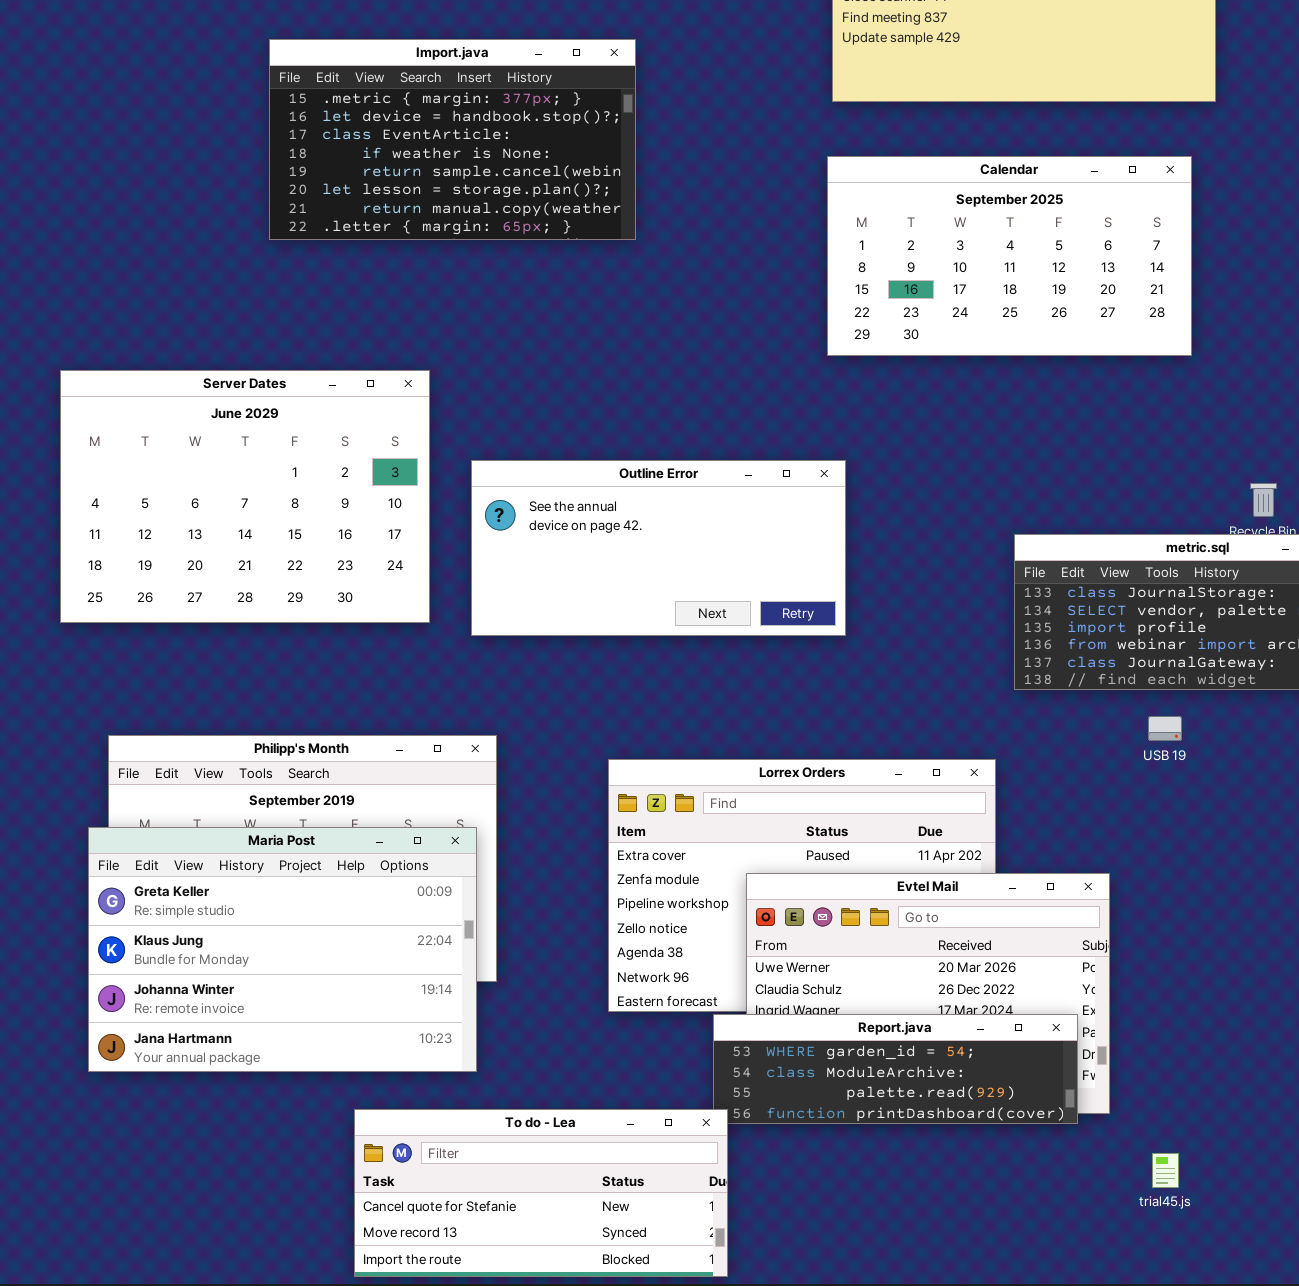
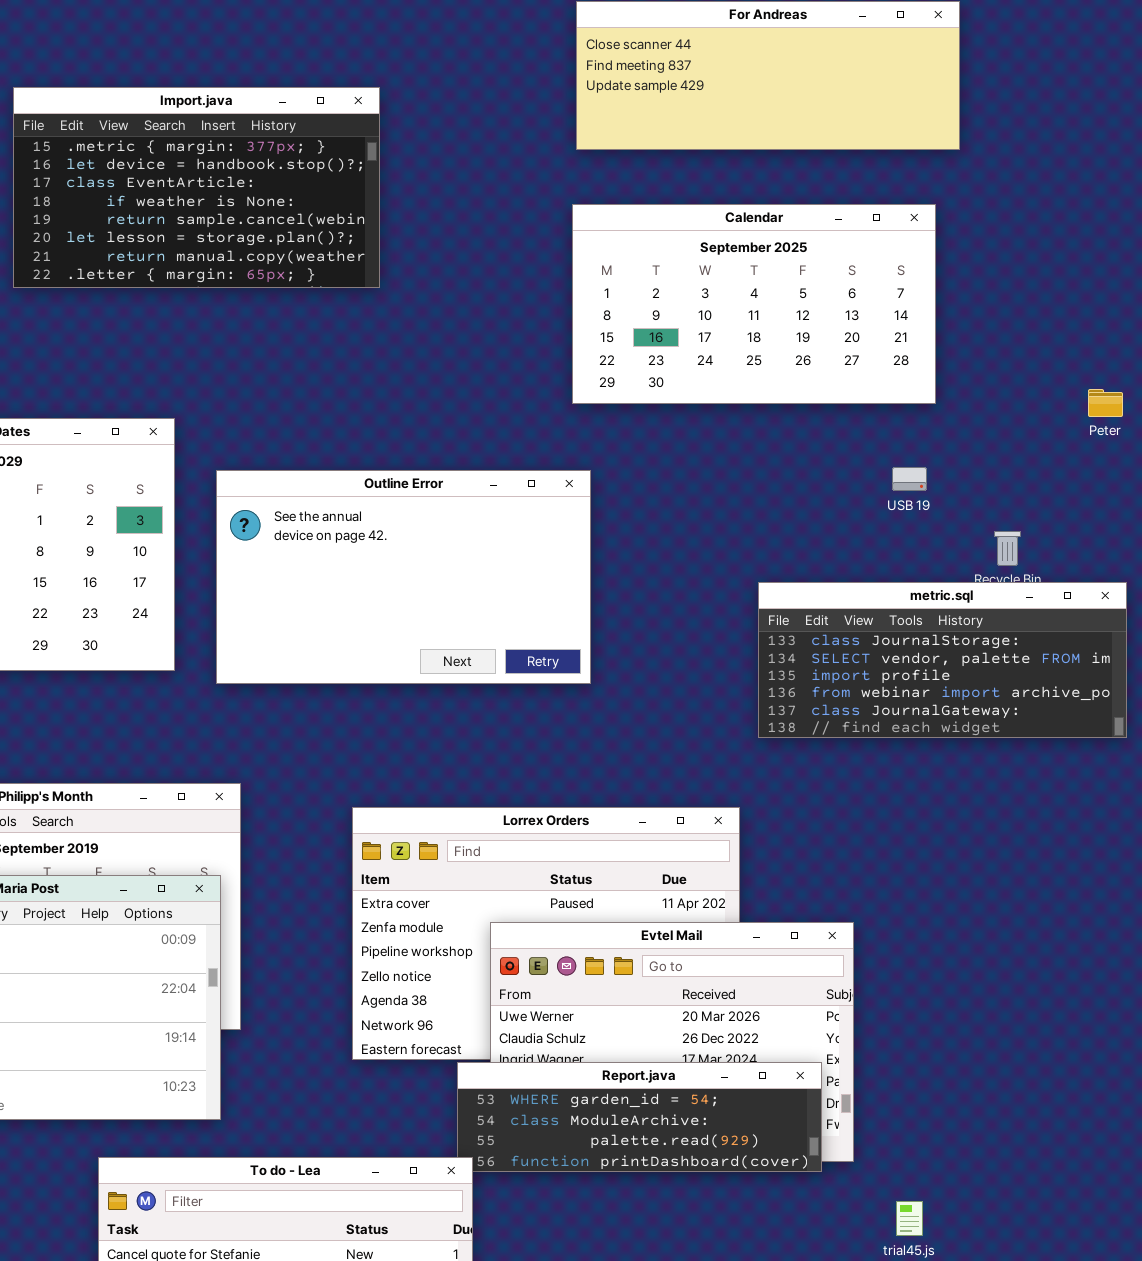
Outline Error: [471,460,846,636] -> [216,470,591,684], resized
USB 19: [1148,716,1182,741] -> [892,467,927,491], moved

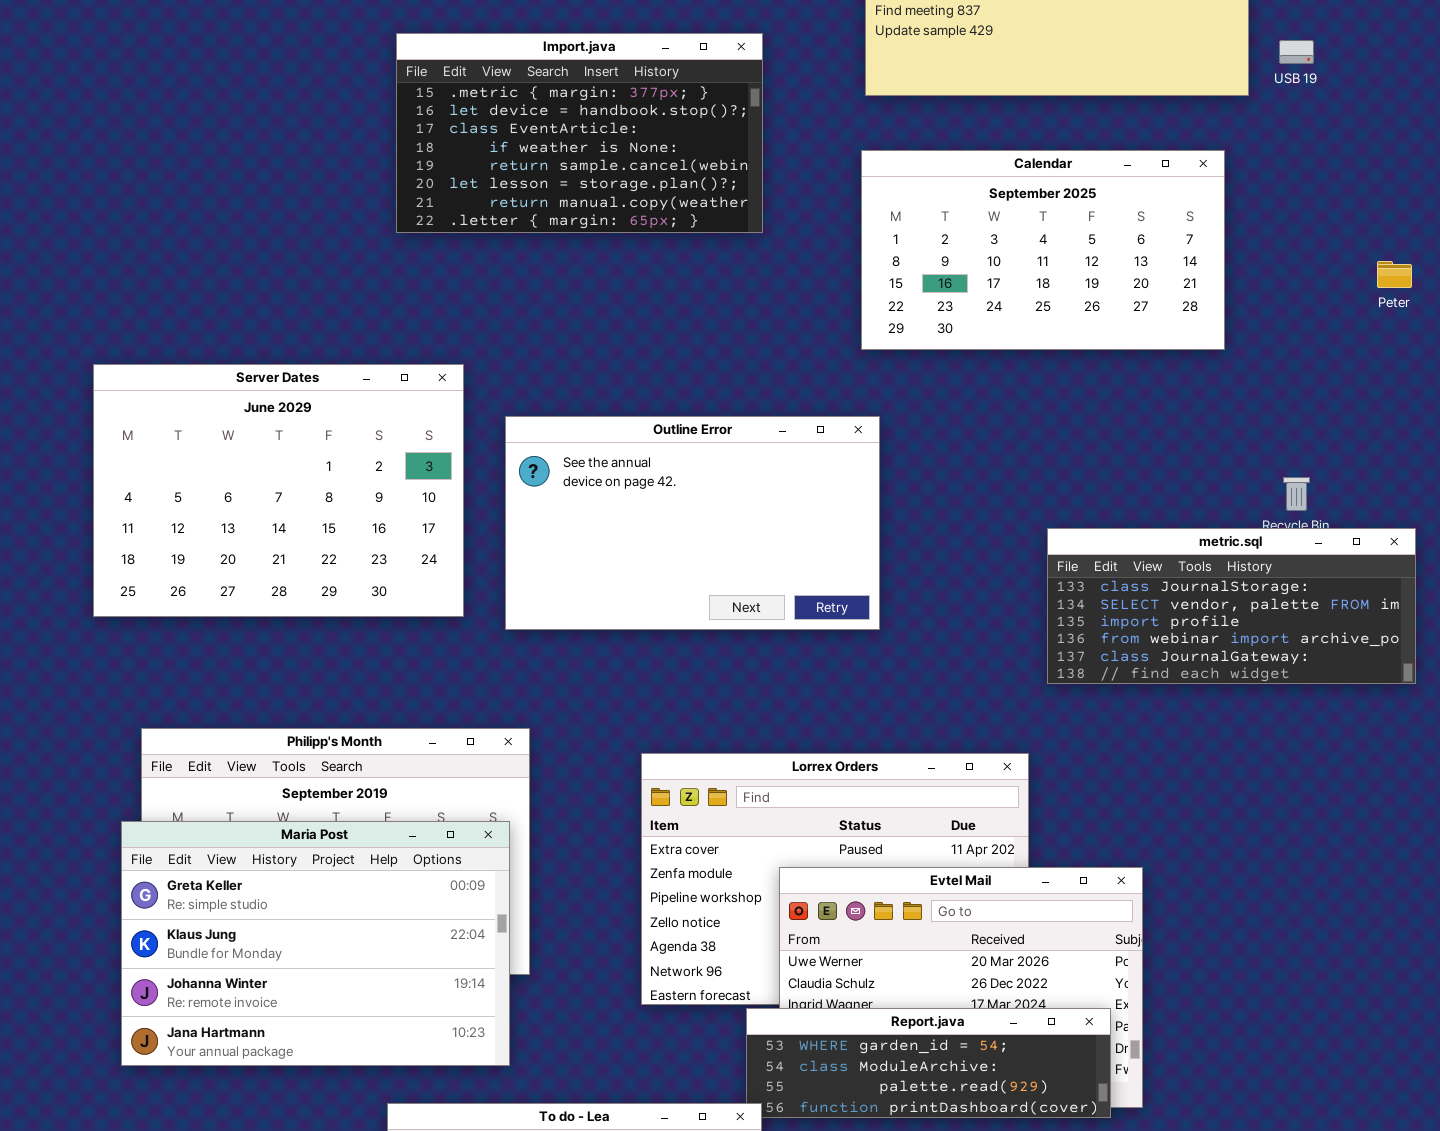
Import.java: [13,87,380,288] -> [396,33,763,233], moved
Peter: [1088,389,1123,417] -> [1377,261,1412,288], moved
USB 19: [892,467,927,491] -> [1279,40,1314,64], moved

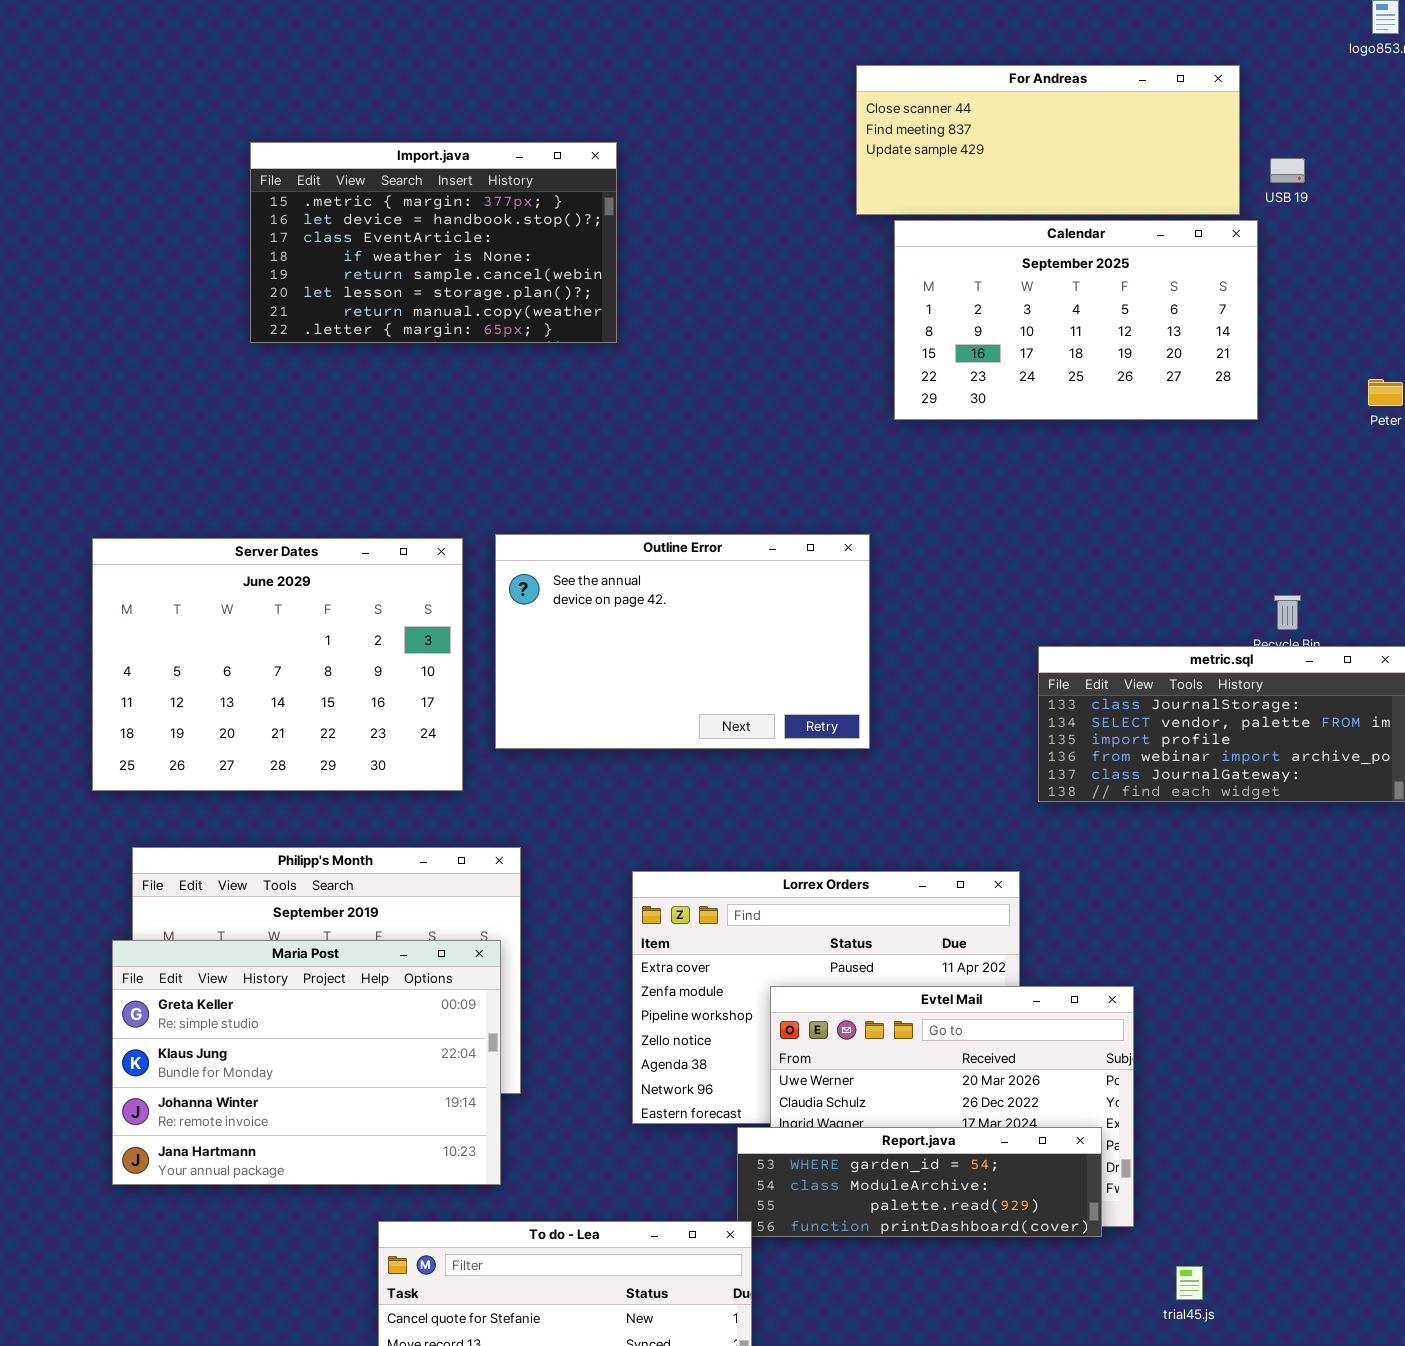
Import.java: [396,33,763,233] -> [250,142,617,343], moved
Calendar: [861,150,1225,350] -> [894,220,1258,420], moved
Server Dates: [93,364,464,617] -> [92,538,463,791], moved

